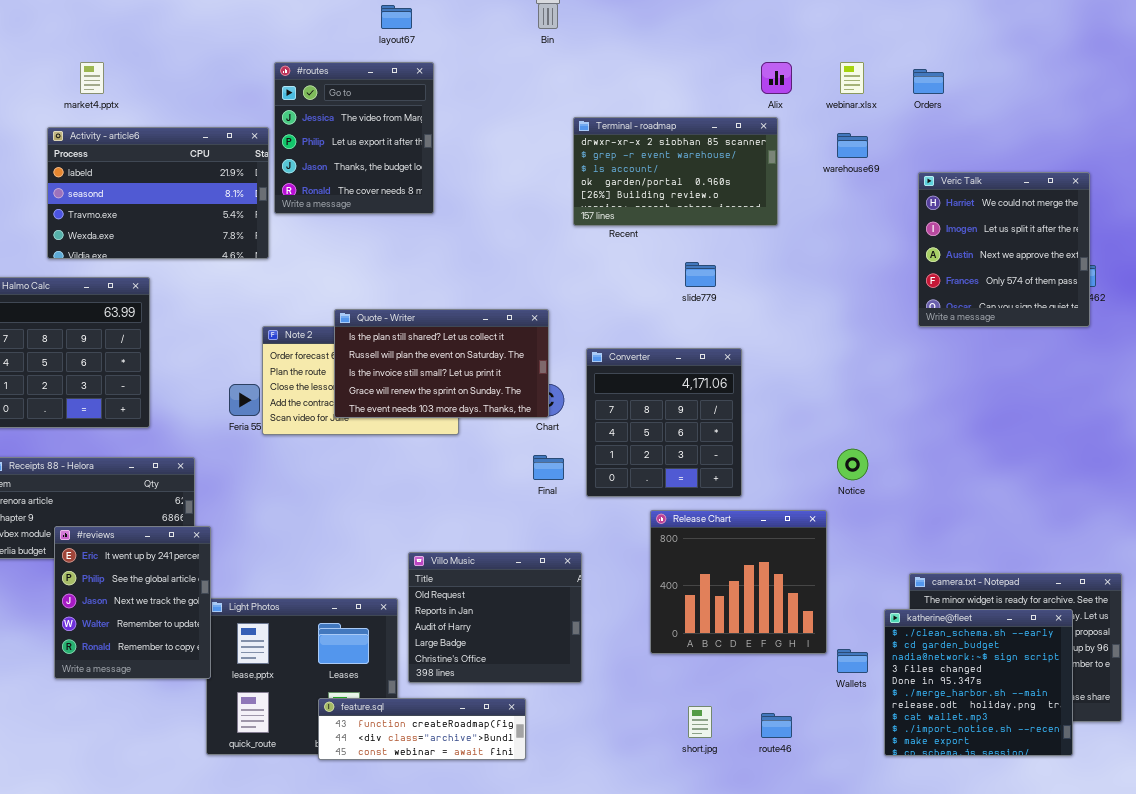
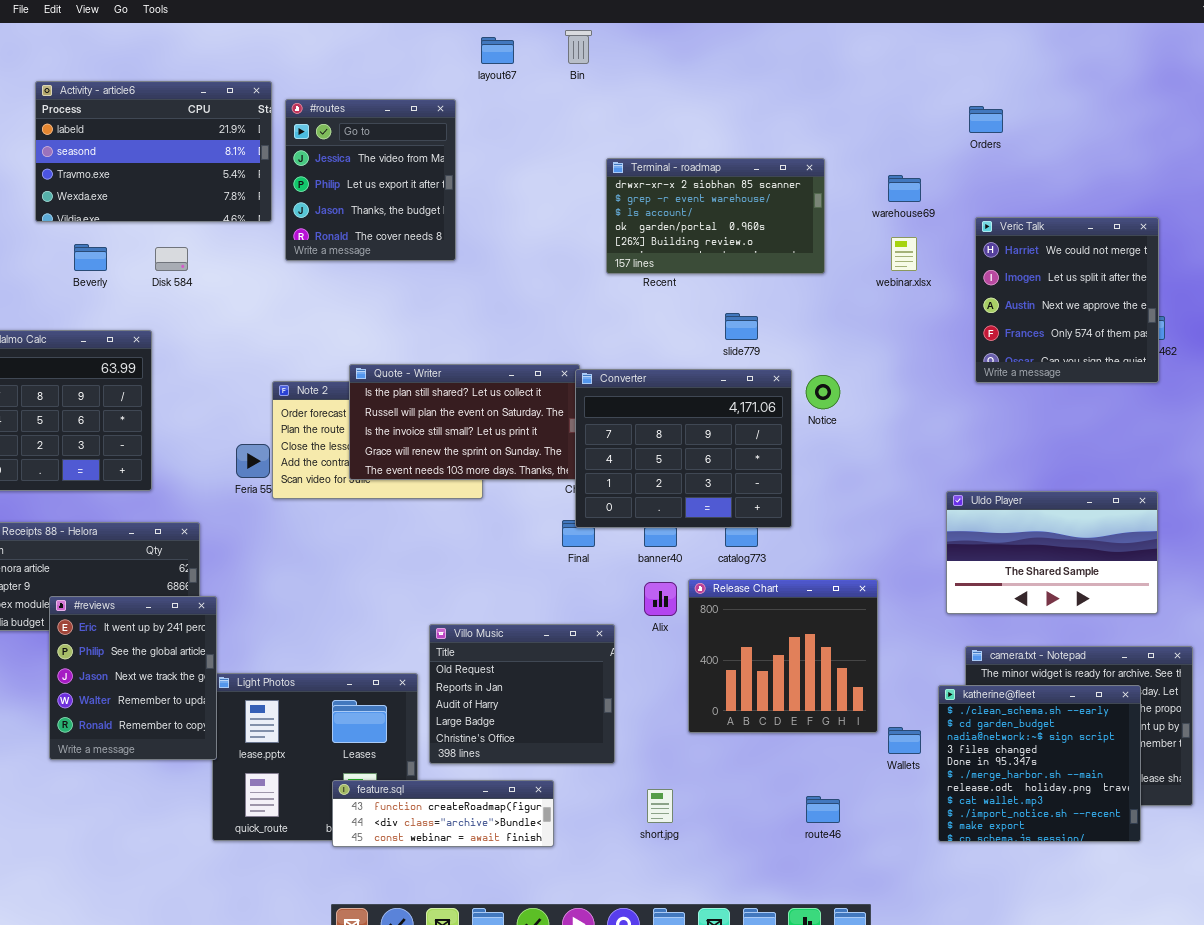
layout67: [381,5,412,29] -> [481,37,514,64], moved
Alix: [761,62,792,94] -> [644,582,677,616], moved
webinar.xlsx: [840,62,864,94] -> [891,237,917,271], moved
Activity - article6: [47,127,269,259] -> [35,81,272,222], moved
Converter: [586,348,742,497] -> [575,369,792,528], moved, resized
Uldo Player: none -> [946,491,1158,614], opened
Notice: [837,449,868,480] -> [806,375,840,409], moved
short.jpg: [688,706,712,738] -> [647,789,673,823], moved

